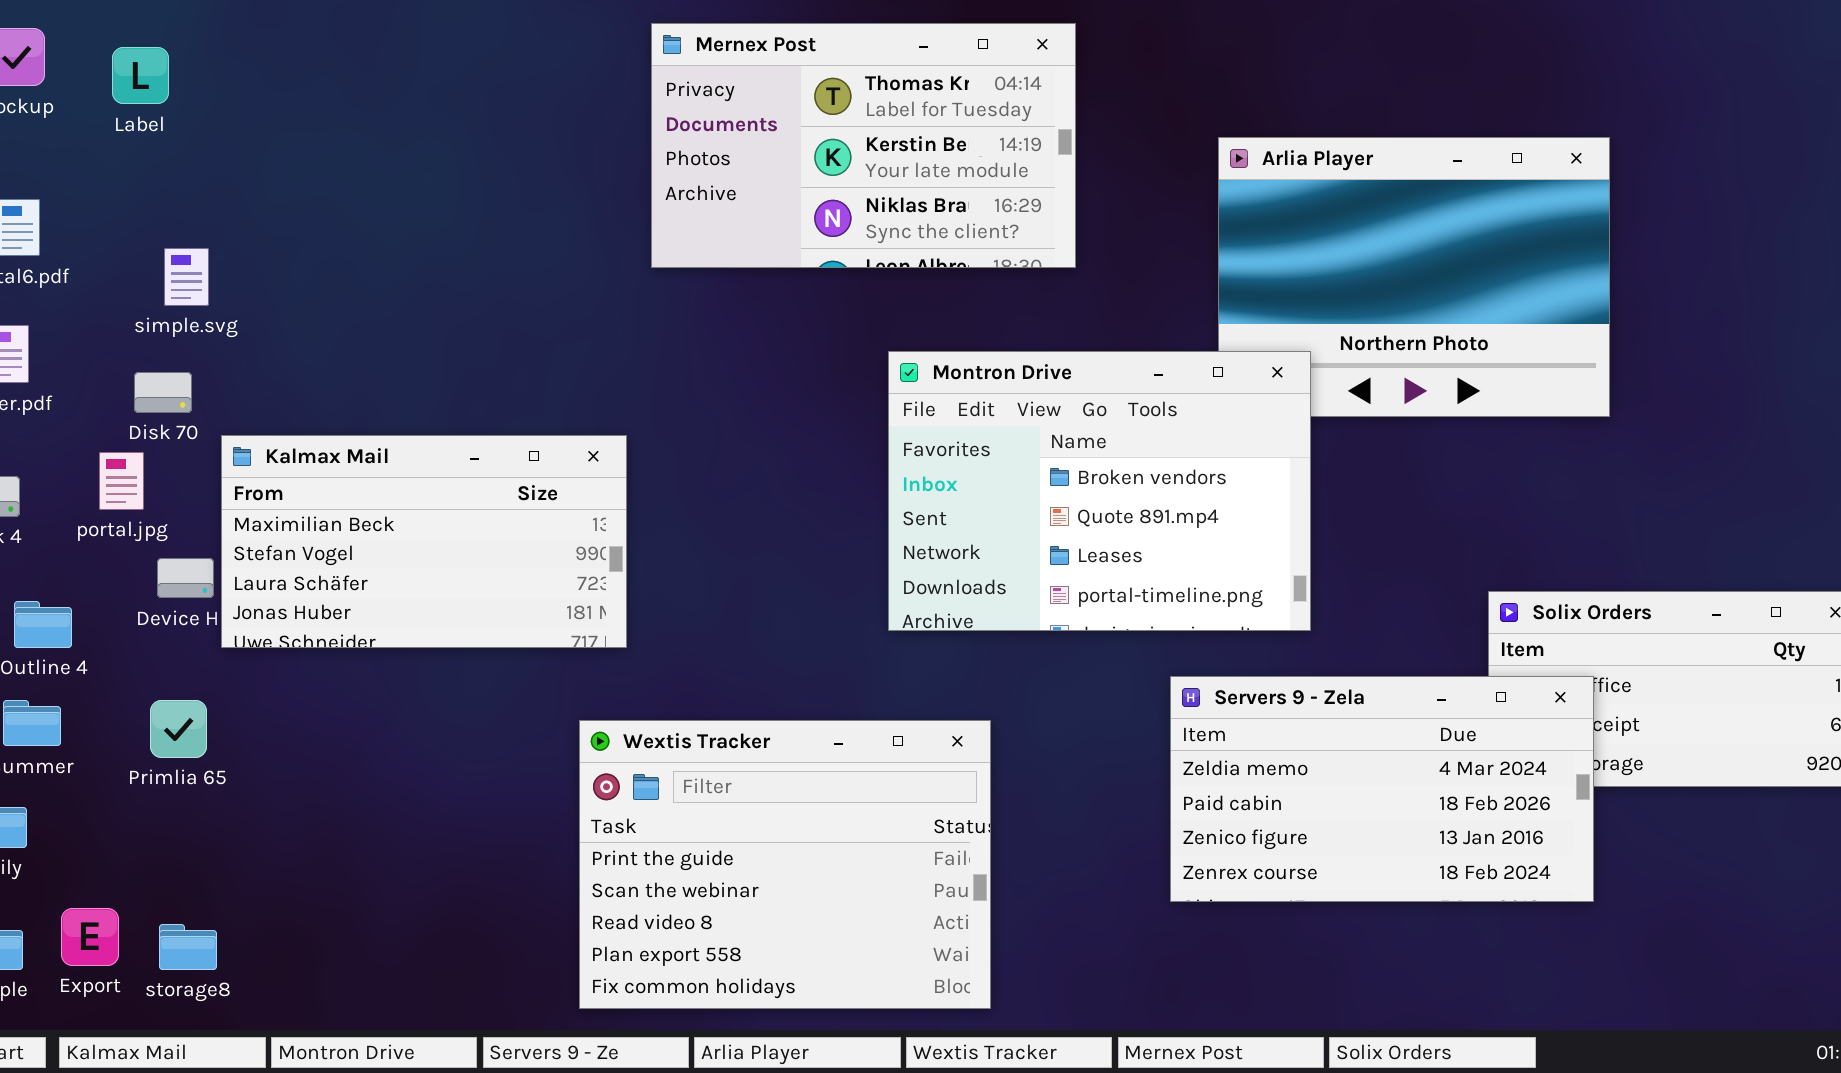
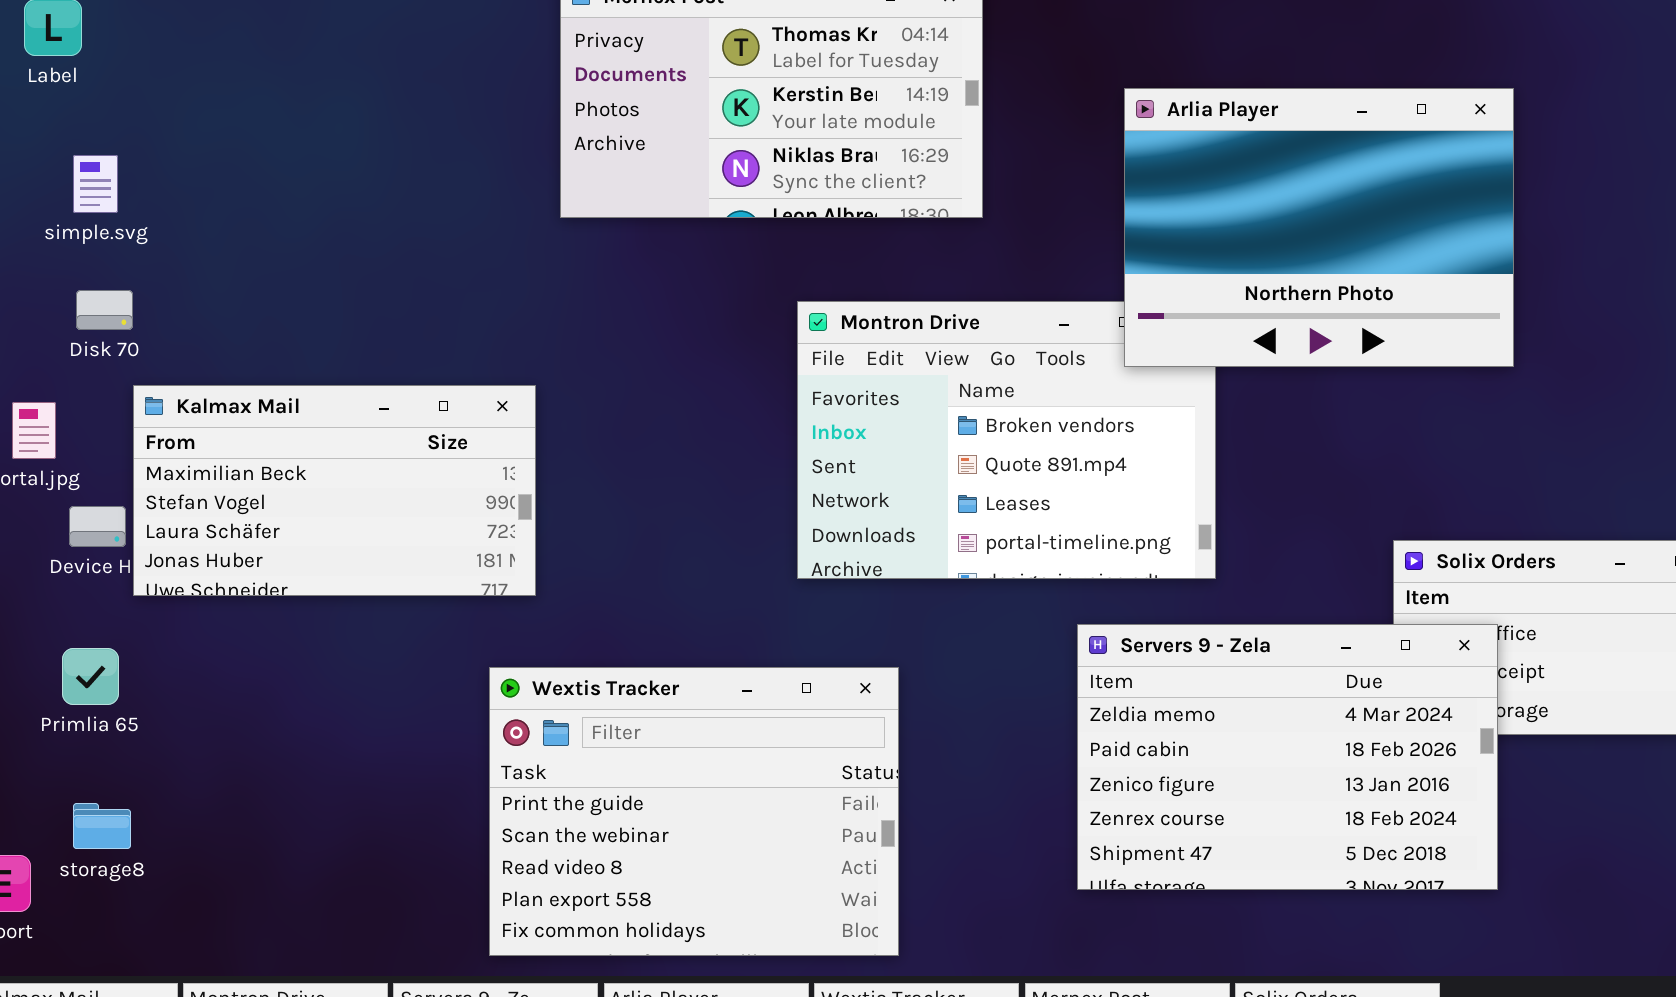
Arlia Player: [1218,137,1610,417] -> [1124,88,1514,367], raised
simple.svg: [164,248,209,306] -> [73,155,118,213], moved
Disk 70: [134,372,192,413] -> [76,290,133,330], moved
Servers 9 - Zela: [1170,676,1594,902] -> [1077,624,1498,890], resized
storage8: [159,924,217,970] -> [73,803,131,849], moved

